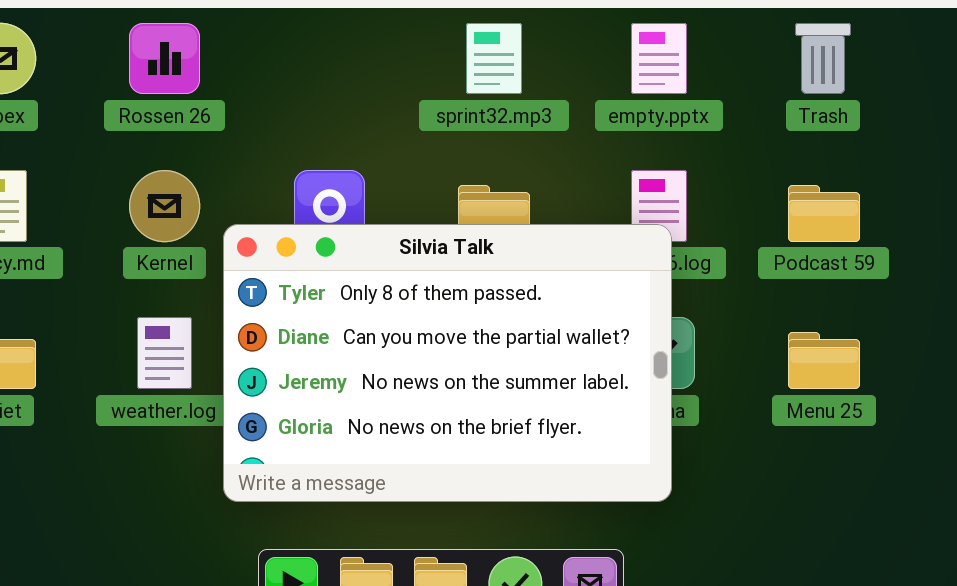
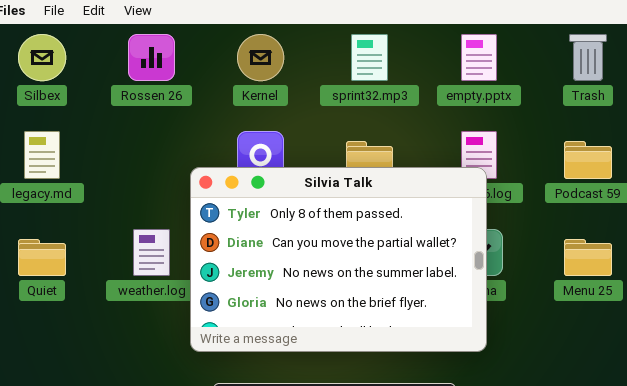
Kernel: [129,170,200,242] -> [237,34,284,81], moved

